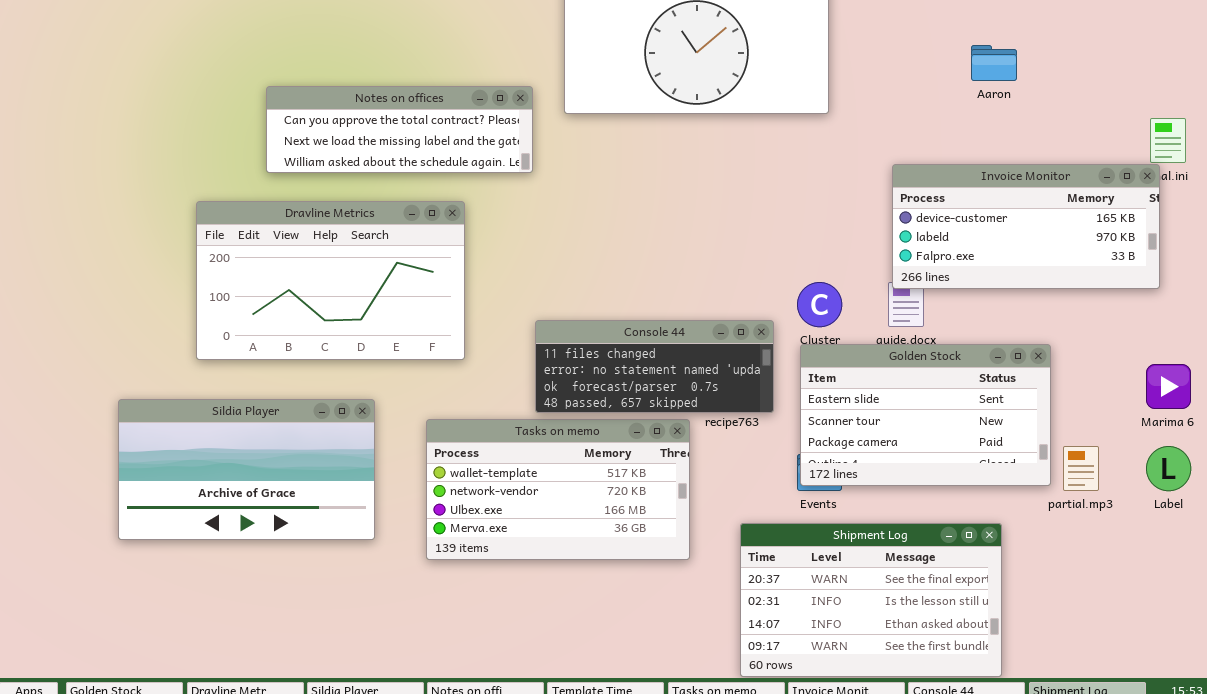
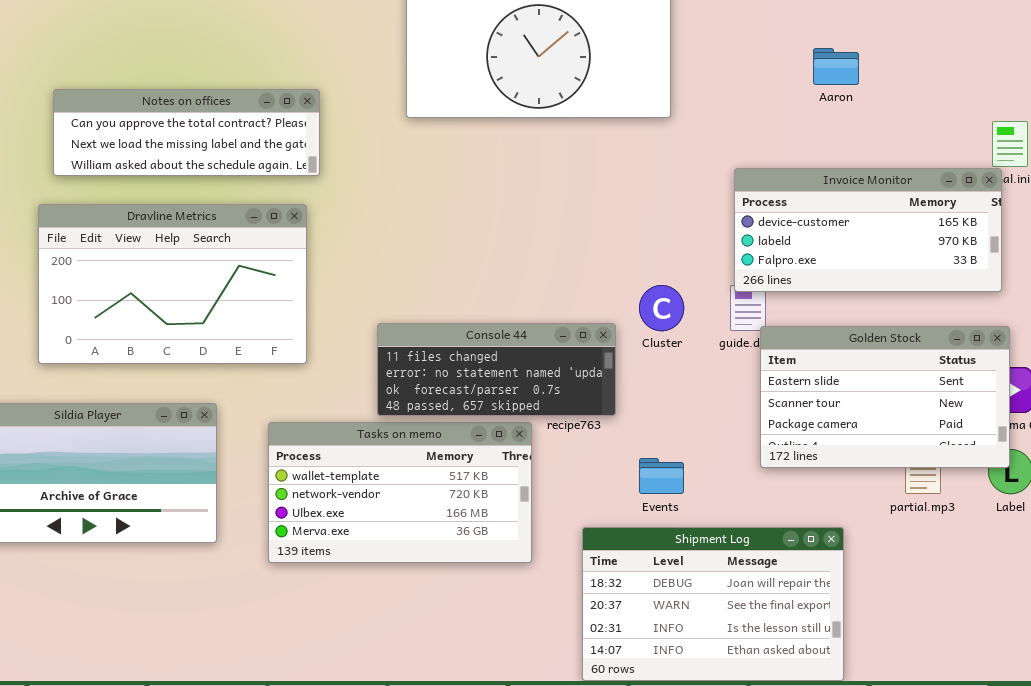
Notes on offices: [266,86,533,173] -> [53,89,320,176], moved
Golden Stock: [800,344,1051,486] -> [760,326,1010,468], moved
Shipment Log: [740,523,1002,677] -> [582,527,844,681], scrolled up 1 row

